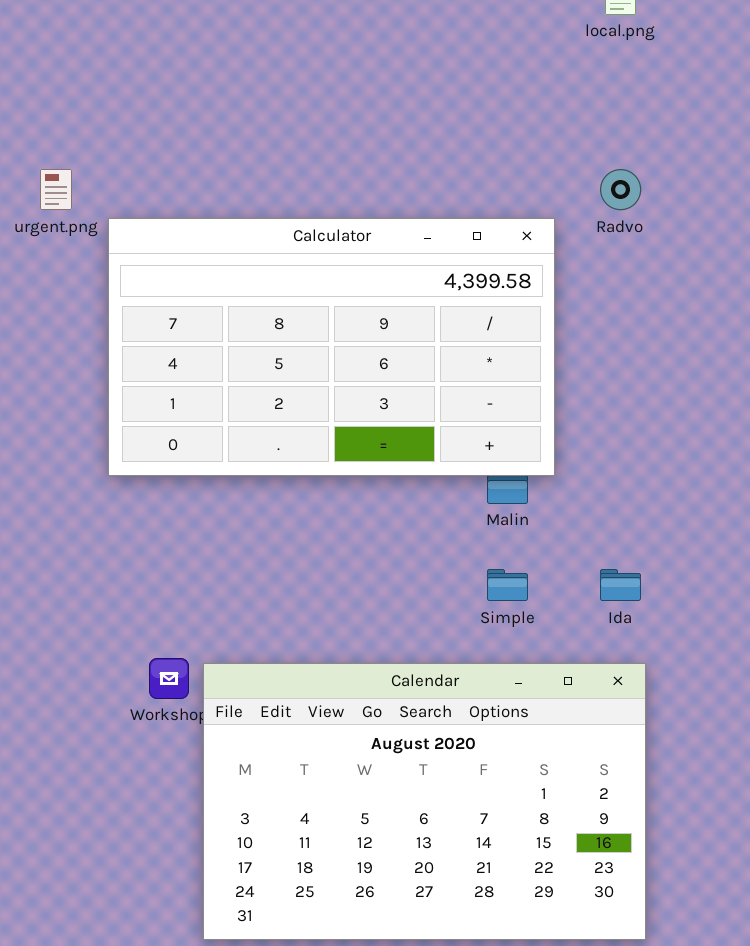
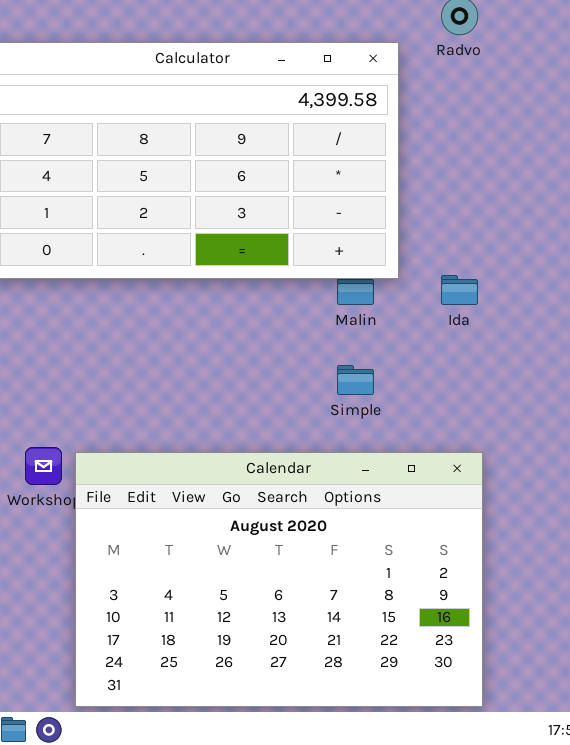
Ida: [600,569,641,601] -> [441,275,478,305], moved

